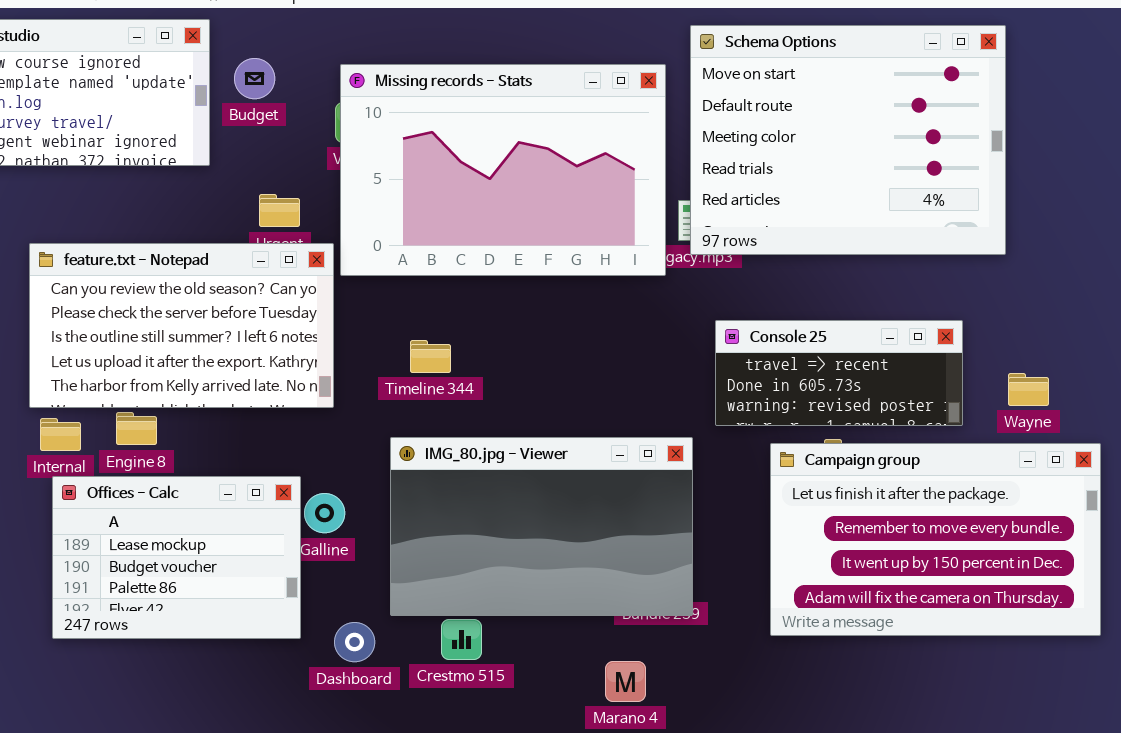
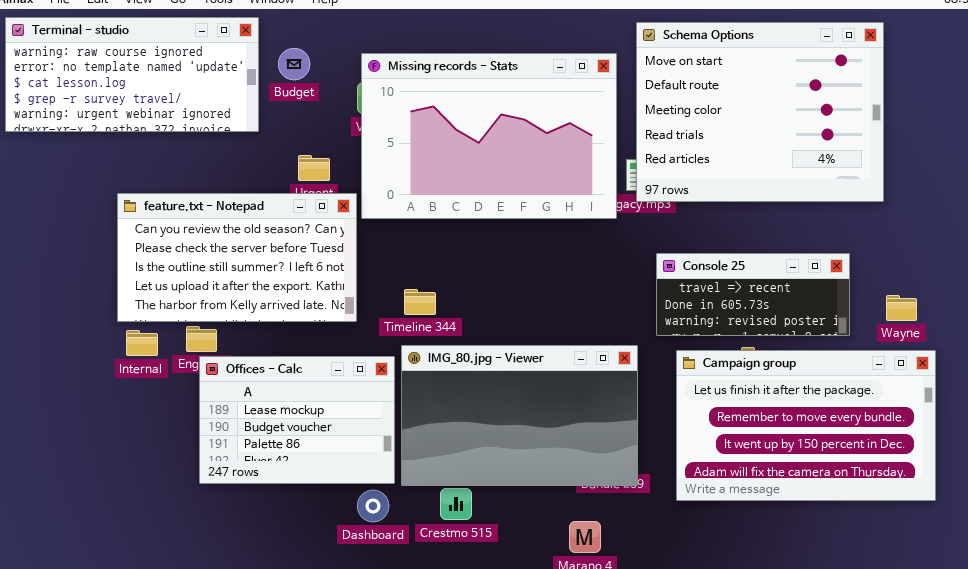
Timeline 344: [410,340,451,373] -> [404,289,436,315], moved
Campaign group: [770,443,1101,636] -> [676,350,936,501], moved
Offices - Calc: [52,476,301,639] -> [199,356,395,484], moved

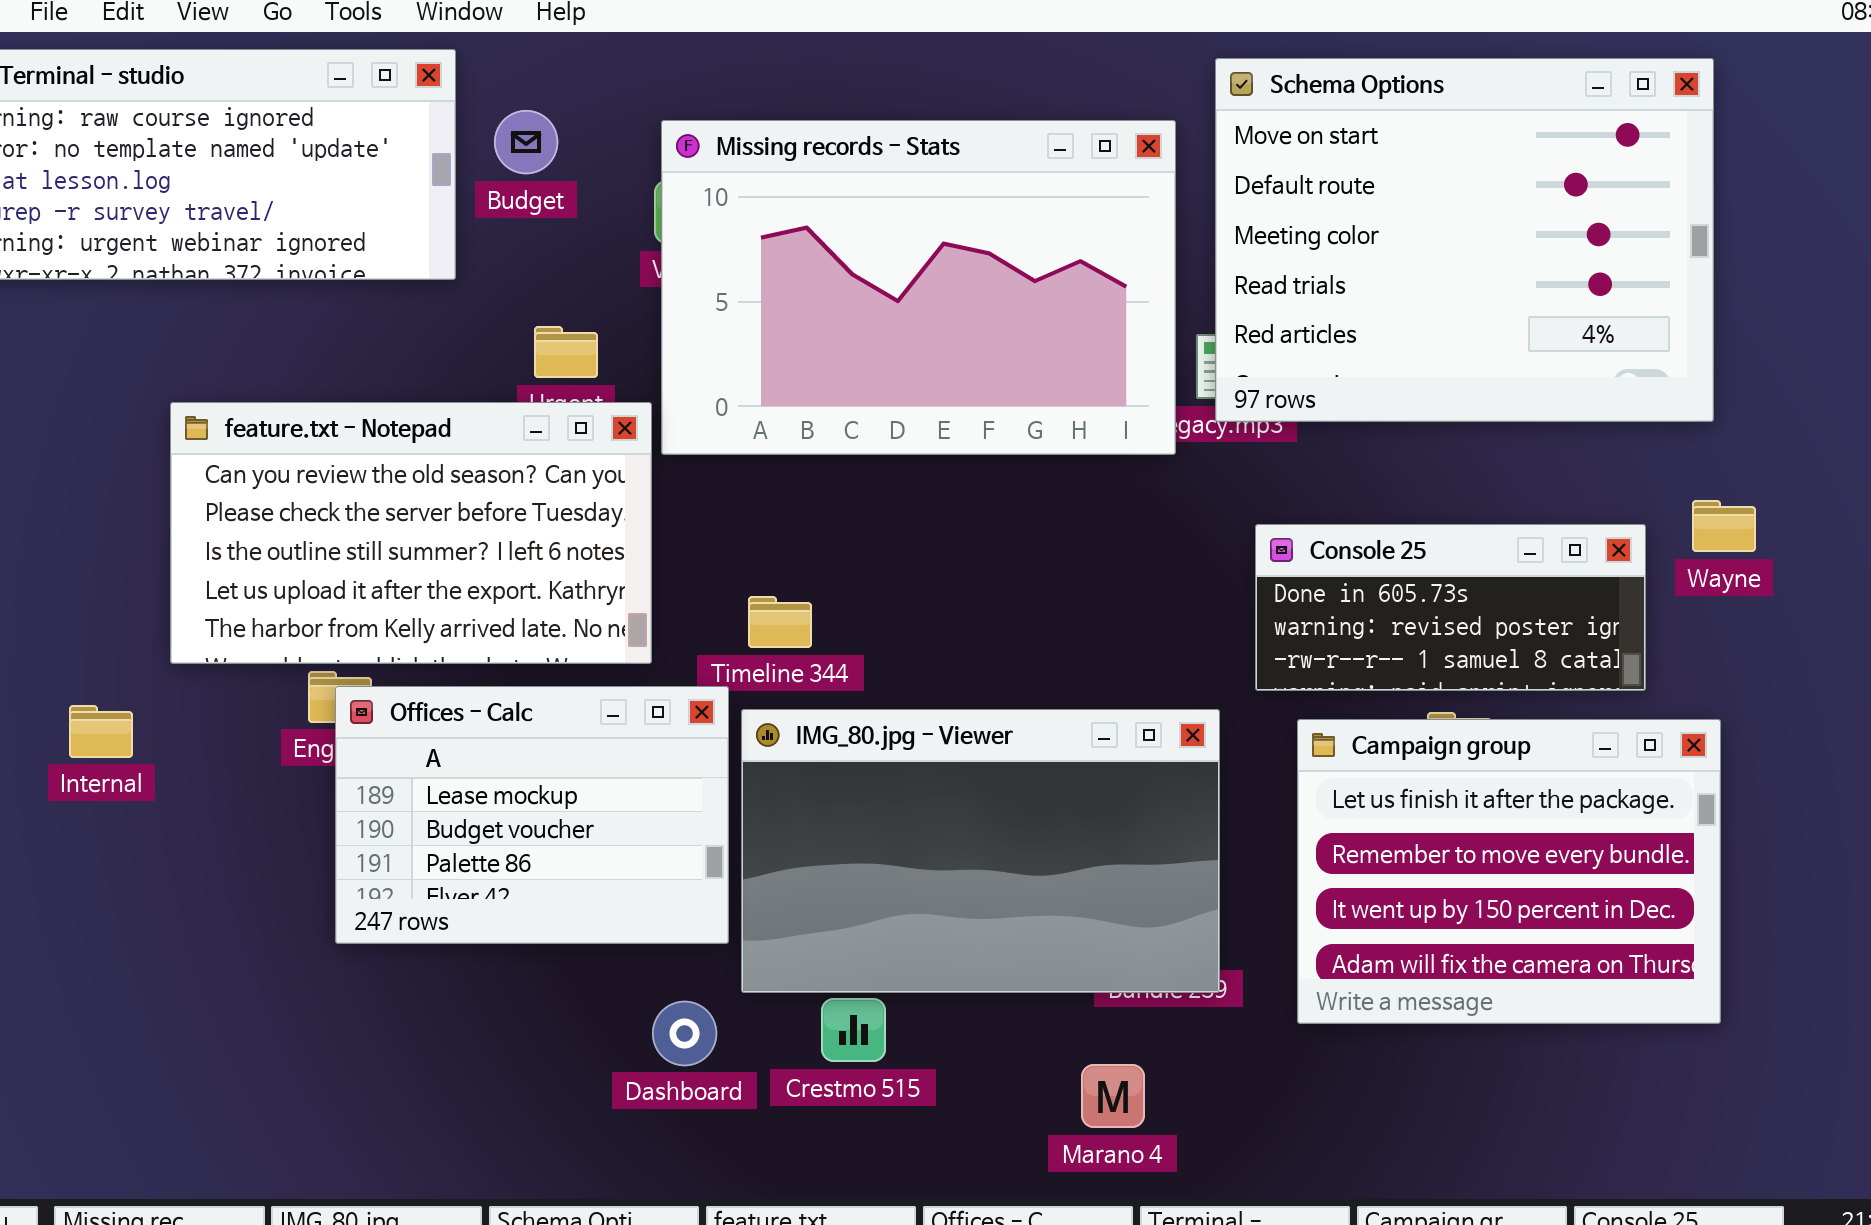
Console 25: [656,253,850,336] -> [1255,524,1646,691], scrolled down 1 row
Wayne: [886,295,917,321] -> [1692,500,1756,552], moved
Internal: [126,330,158,356] -> [69,705,133,758], moved
Campaign group: [676,350,936,501] -> [1297,719,1721,1024], resized
Offices - Calc: [199,356,395,484] -> [335,686,729,944], moved

